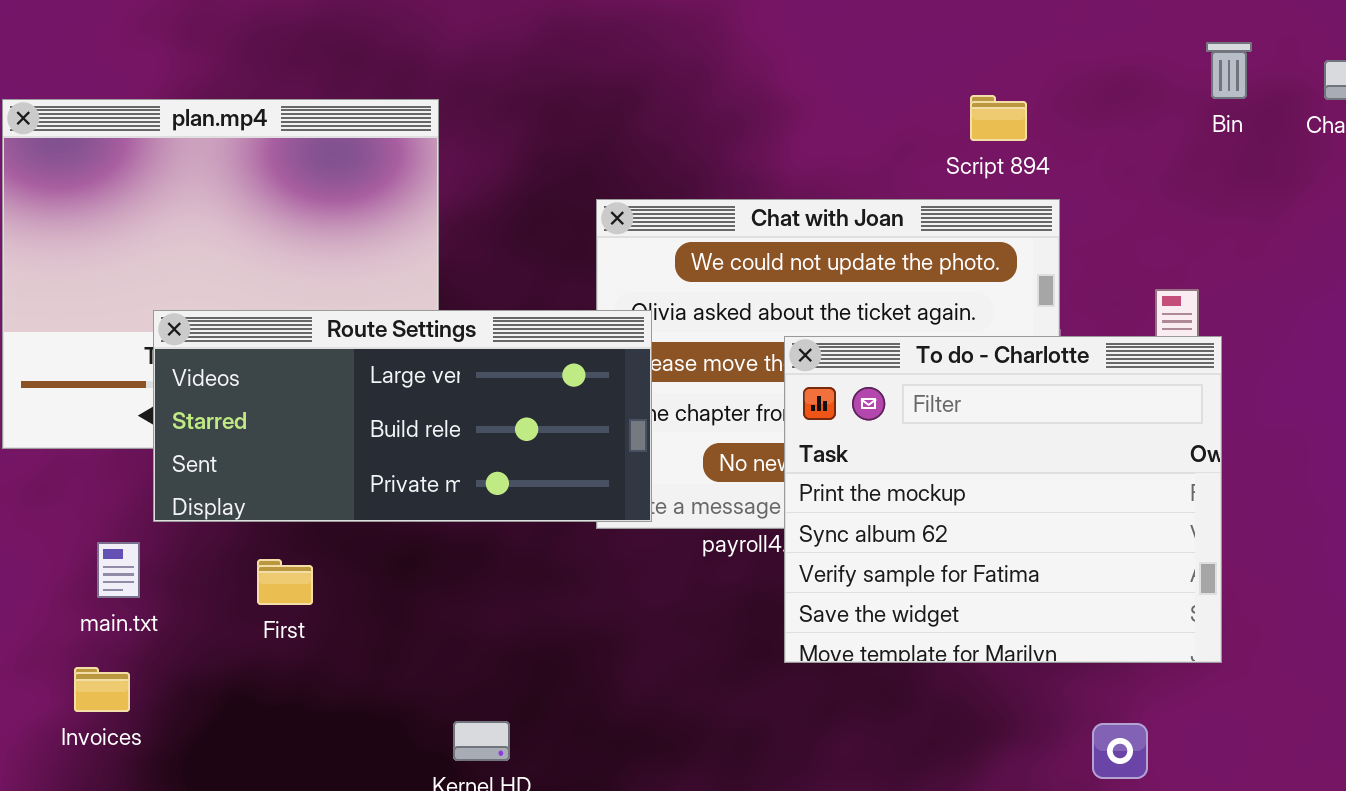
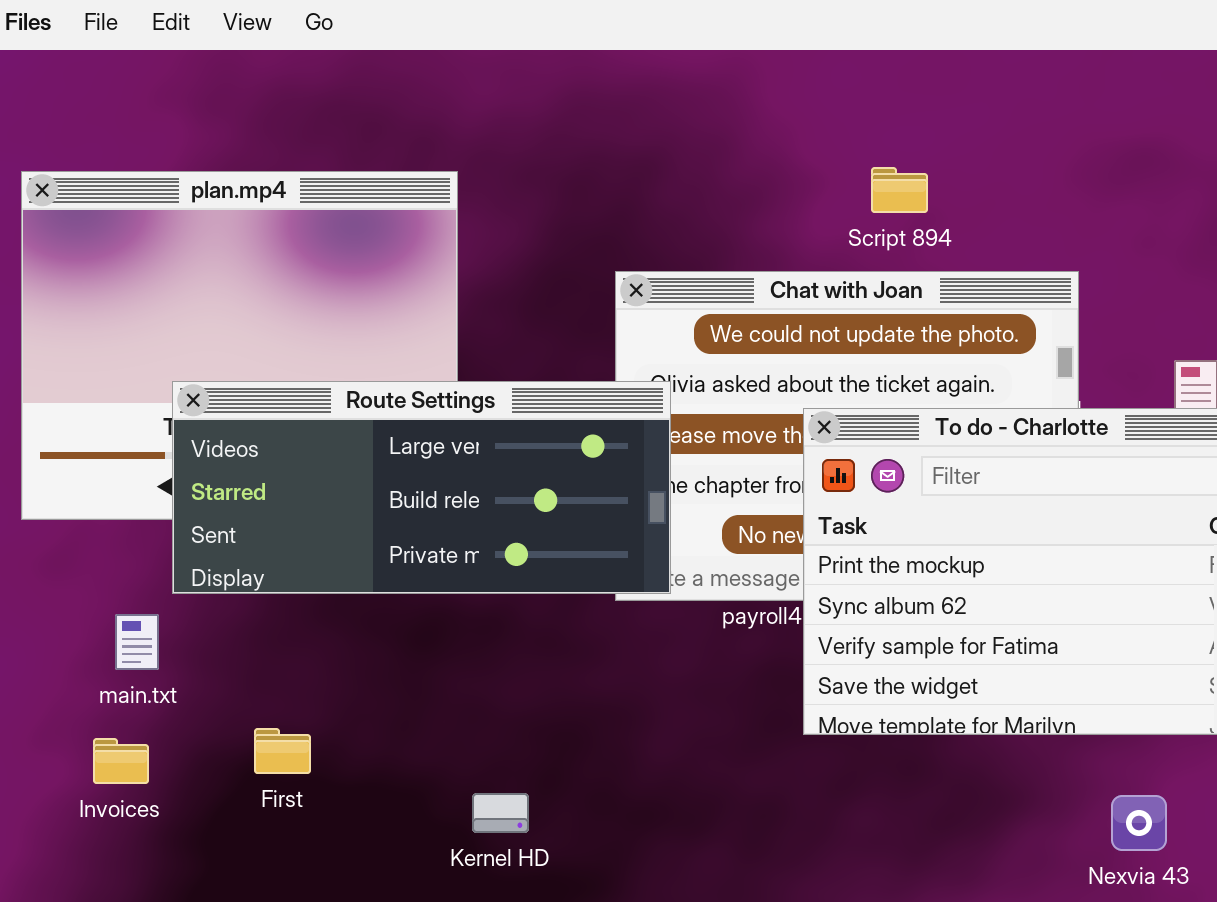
Script 894: [970,95,1027,141] -> [871,167,928,213], moved
First: [257,559,313,605] -> [254,728,311,774], moved

